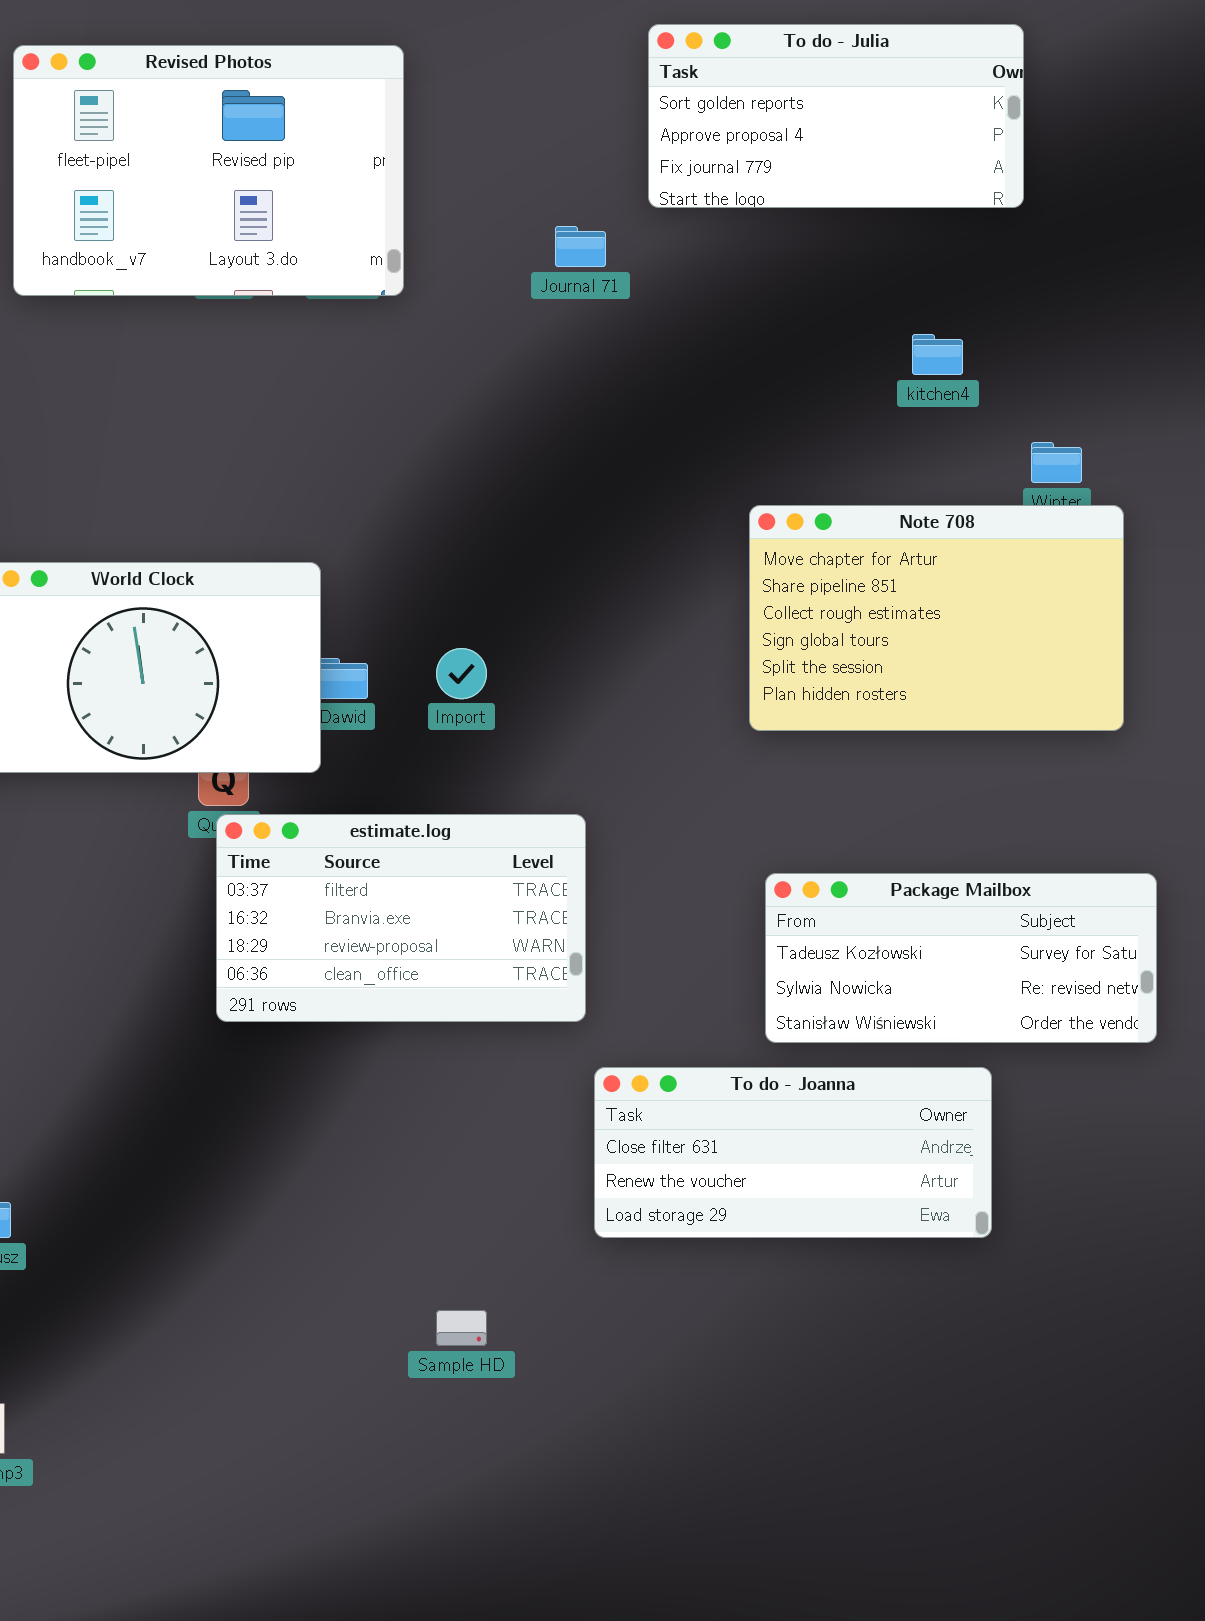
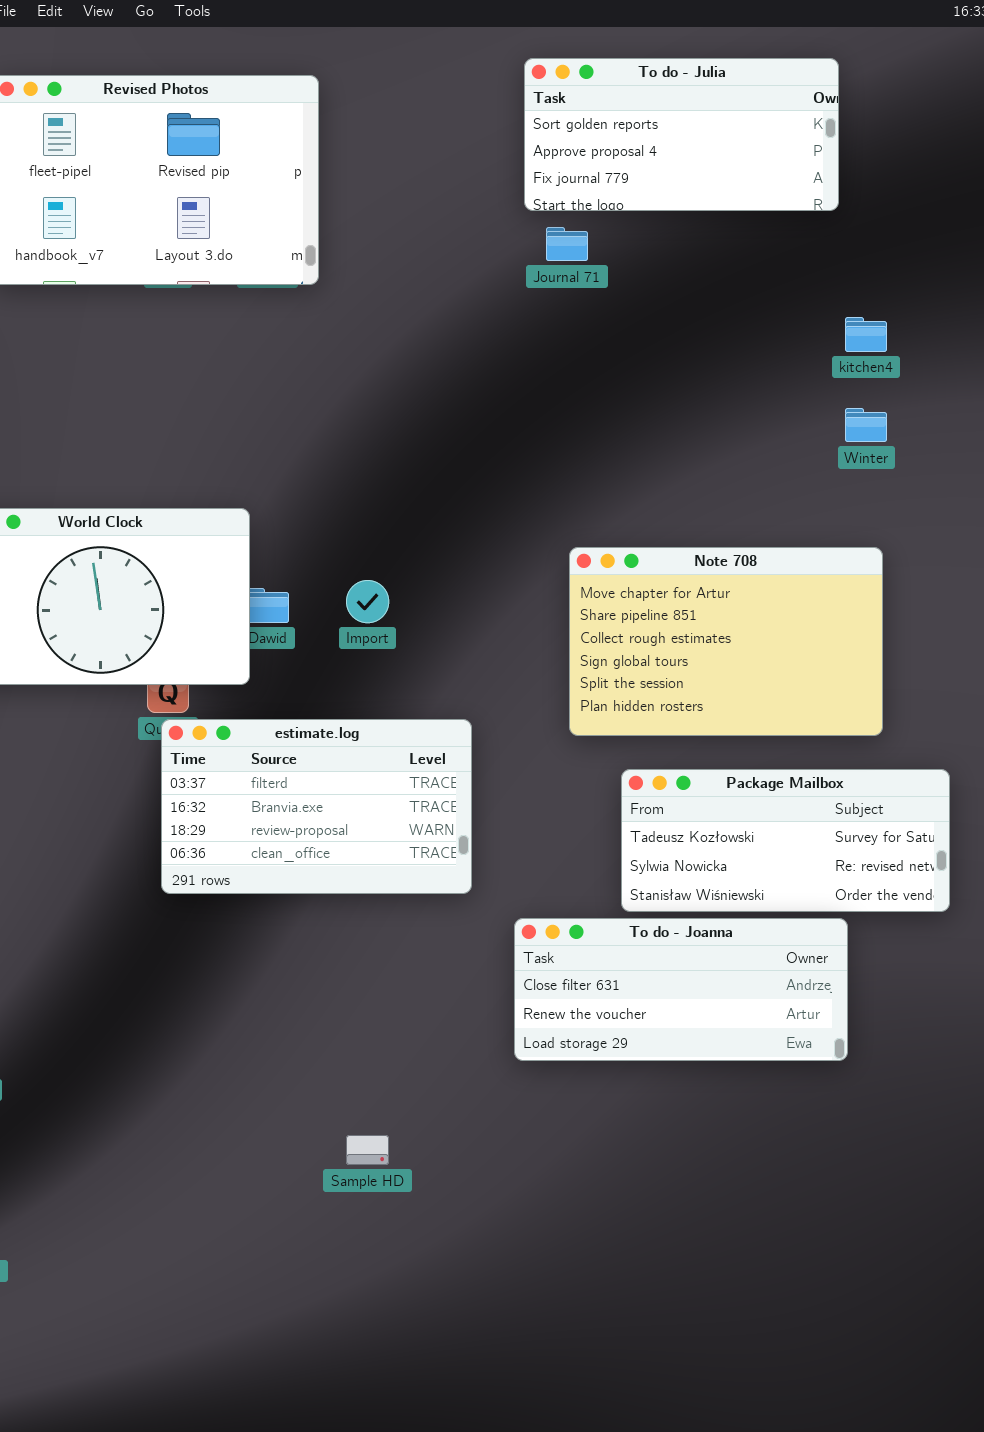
Journal 71: [555,226,606,267] -> [546,227,588,261], moved
kitchen4: [912,334,963,375] -> [845,317,887,352], moved
Note 708: [749,505,1124,731] -> [569,547,883,736], moved
To do - Joanna: [594,1067,992,1238] -> [514,918,848,1061], moved

